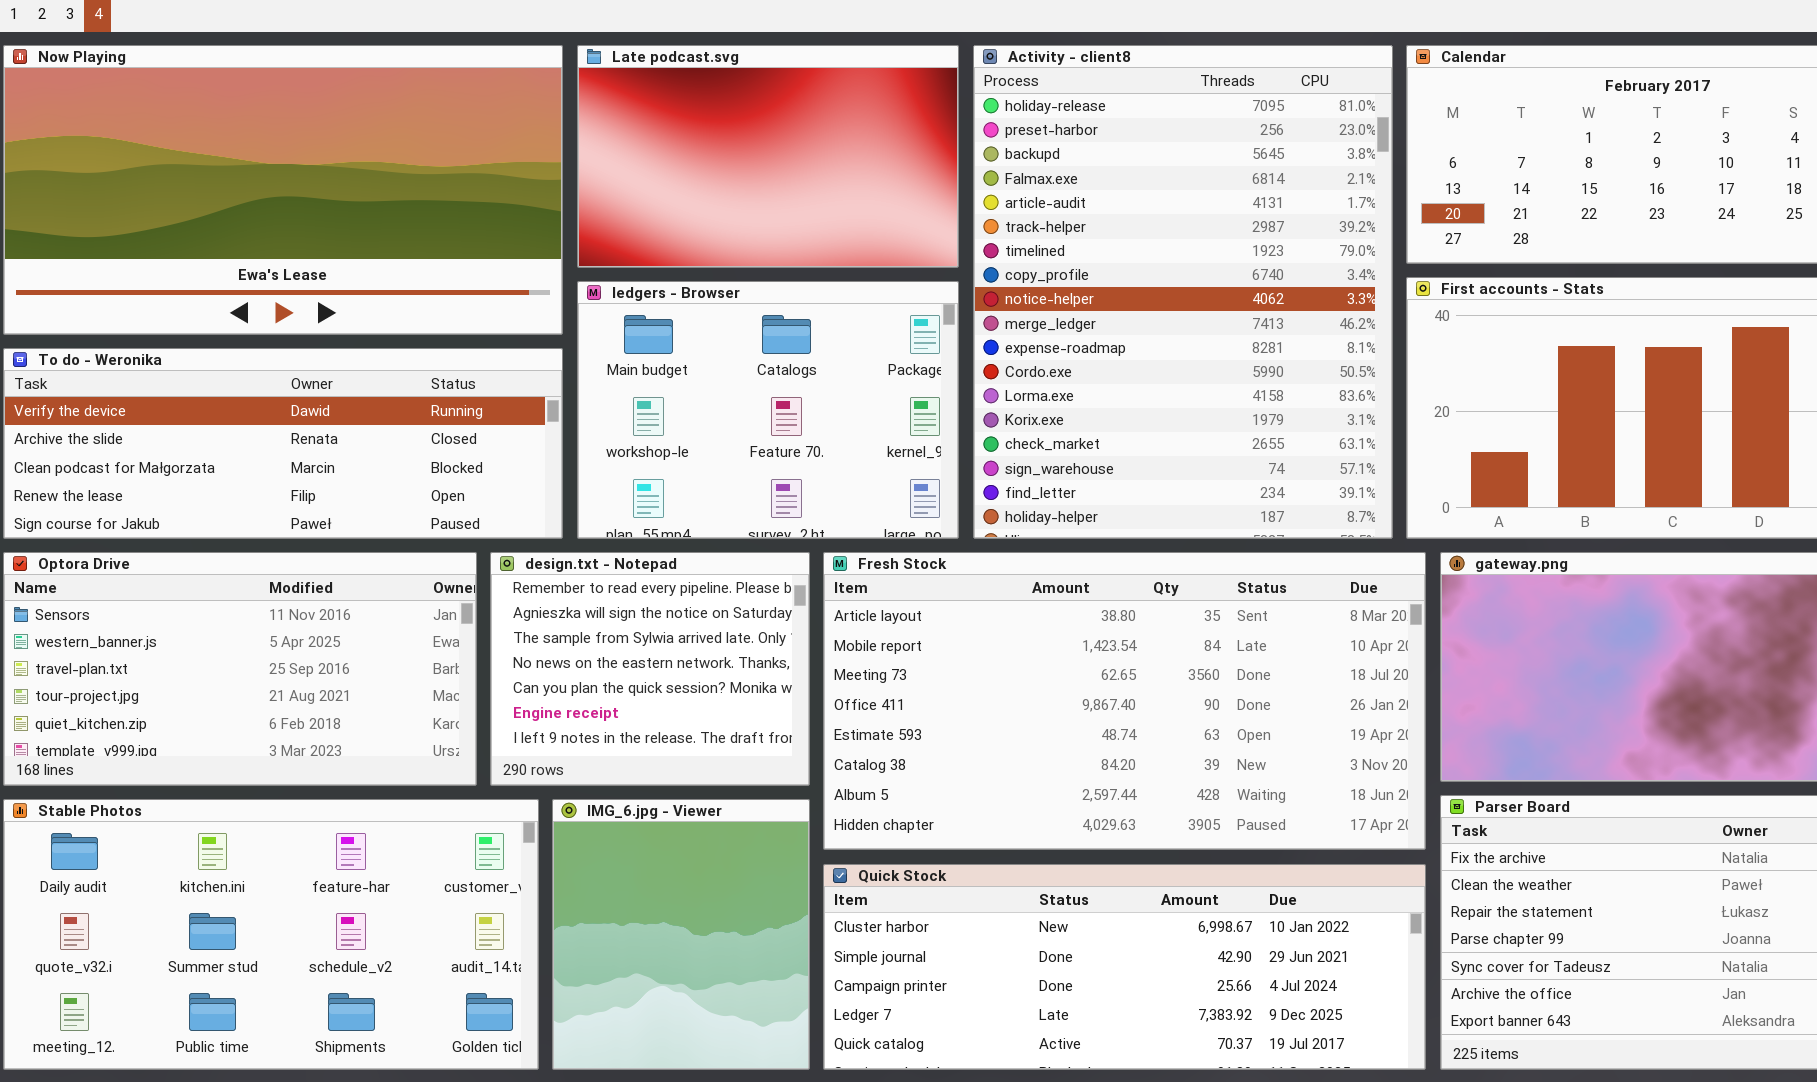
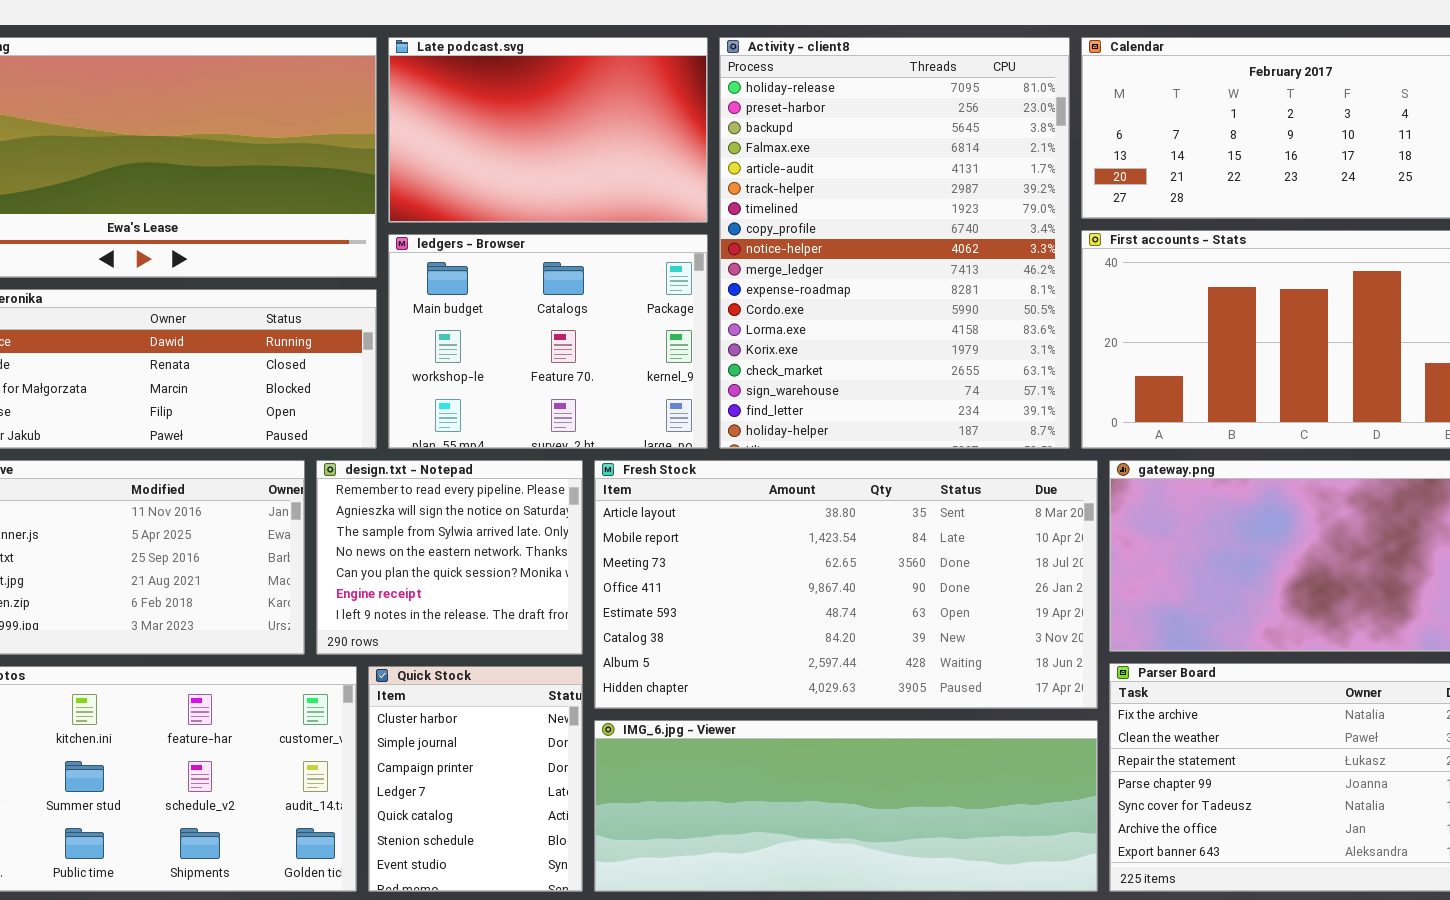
IMG_6.jpg - Viewer: [552,799,810,1070] -> [594,720,1098,892], moved, resized
Quick Stock: [823,864,1426,1070] -> [368,666,583,892], moved, resized

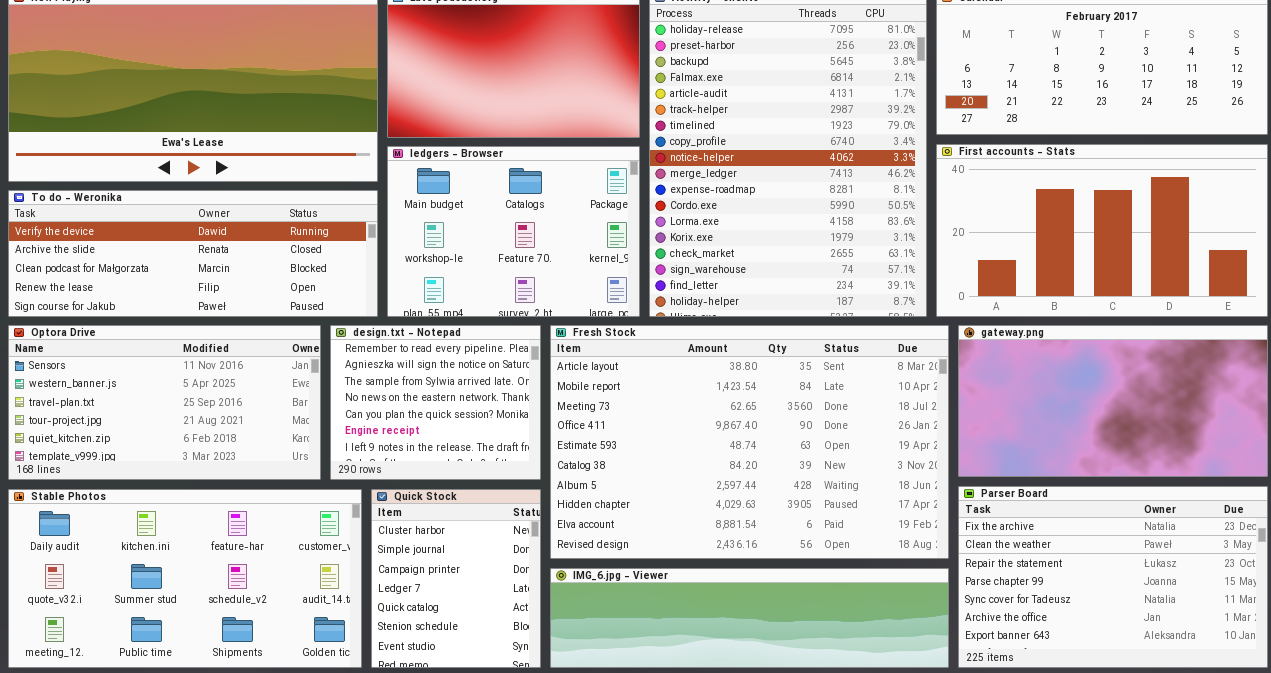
Fresh Stock: [594,460,1098,709] -> [550,325,949,559], resized
IMG_6.jpg - Viewer: [594,720,1098,892] -> [550,568,949,668], resized

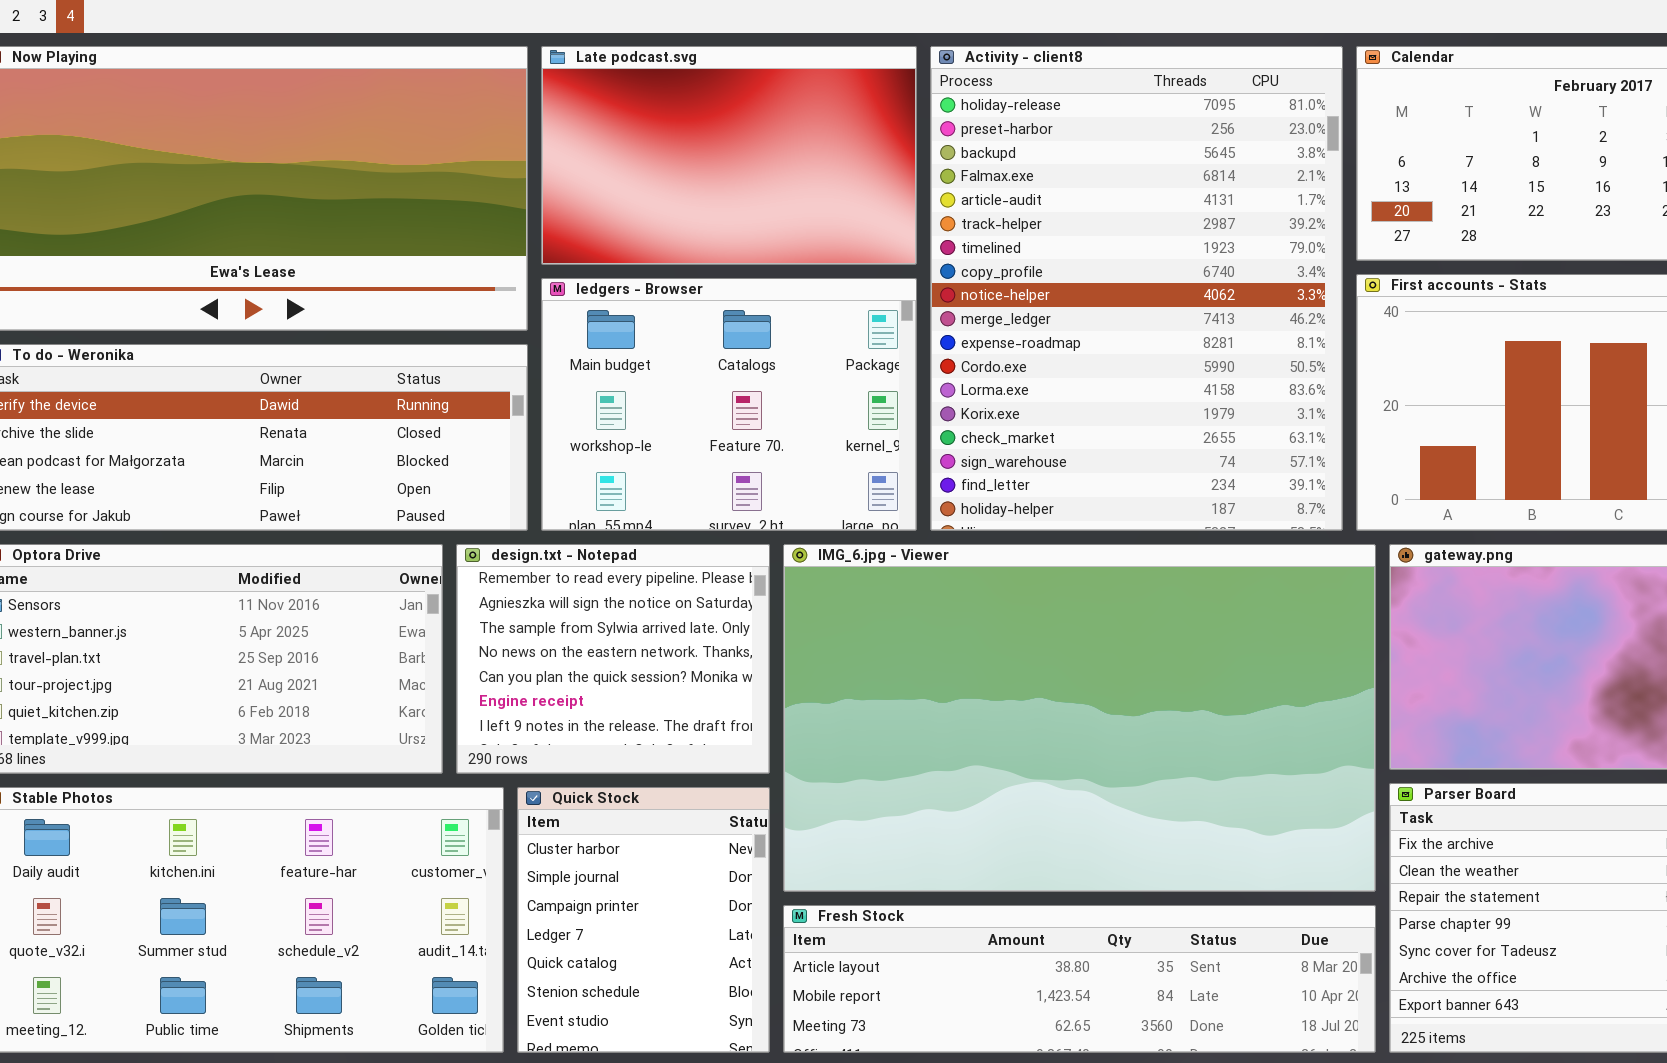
Fresh Stock: [550,325,949,559] -> [783,905,1376,1053], moved, resized
IMG_6.jpg - Viewer: [550,568,949,668] -> [783,544,1376,892], moved, resized

